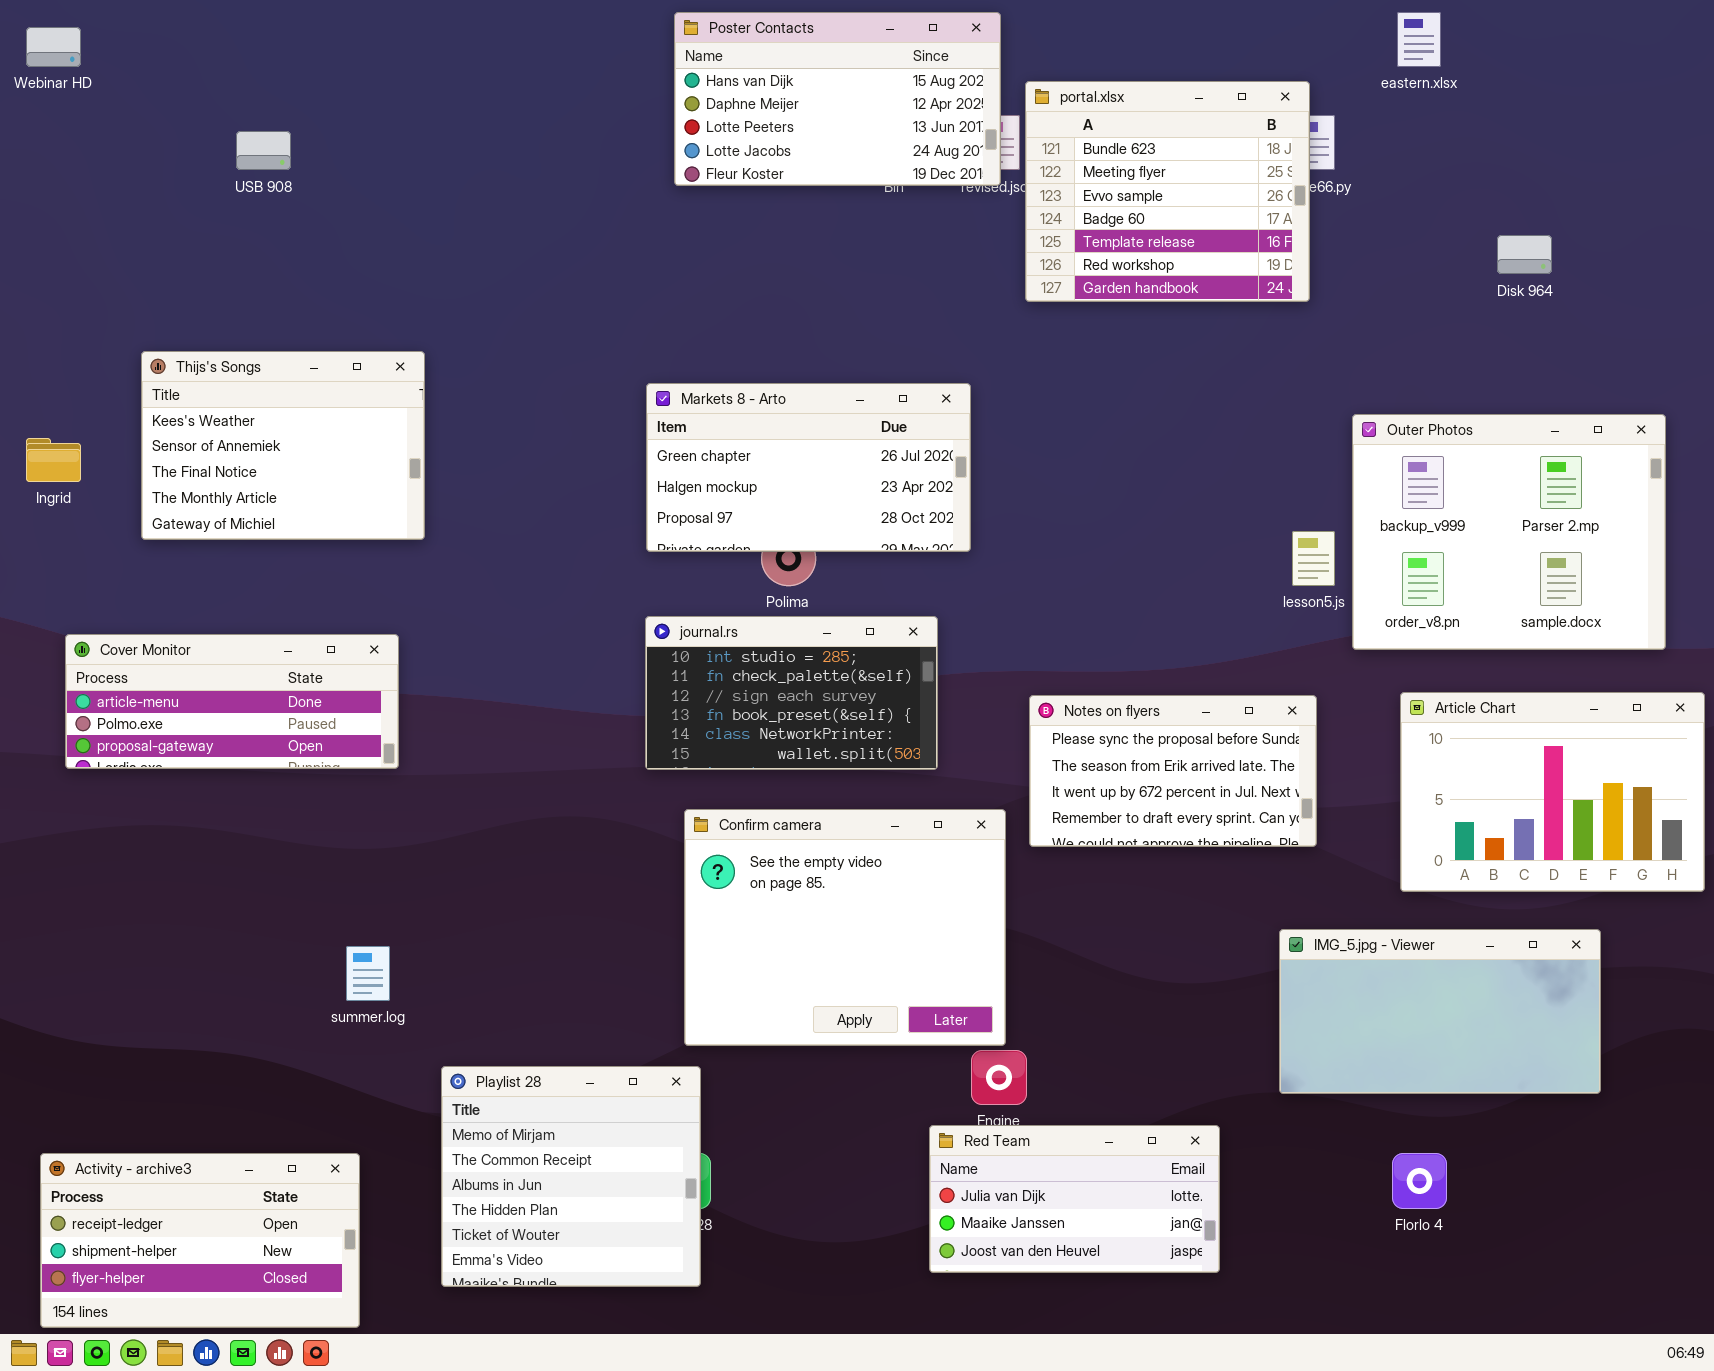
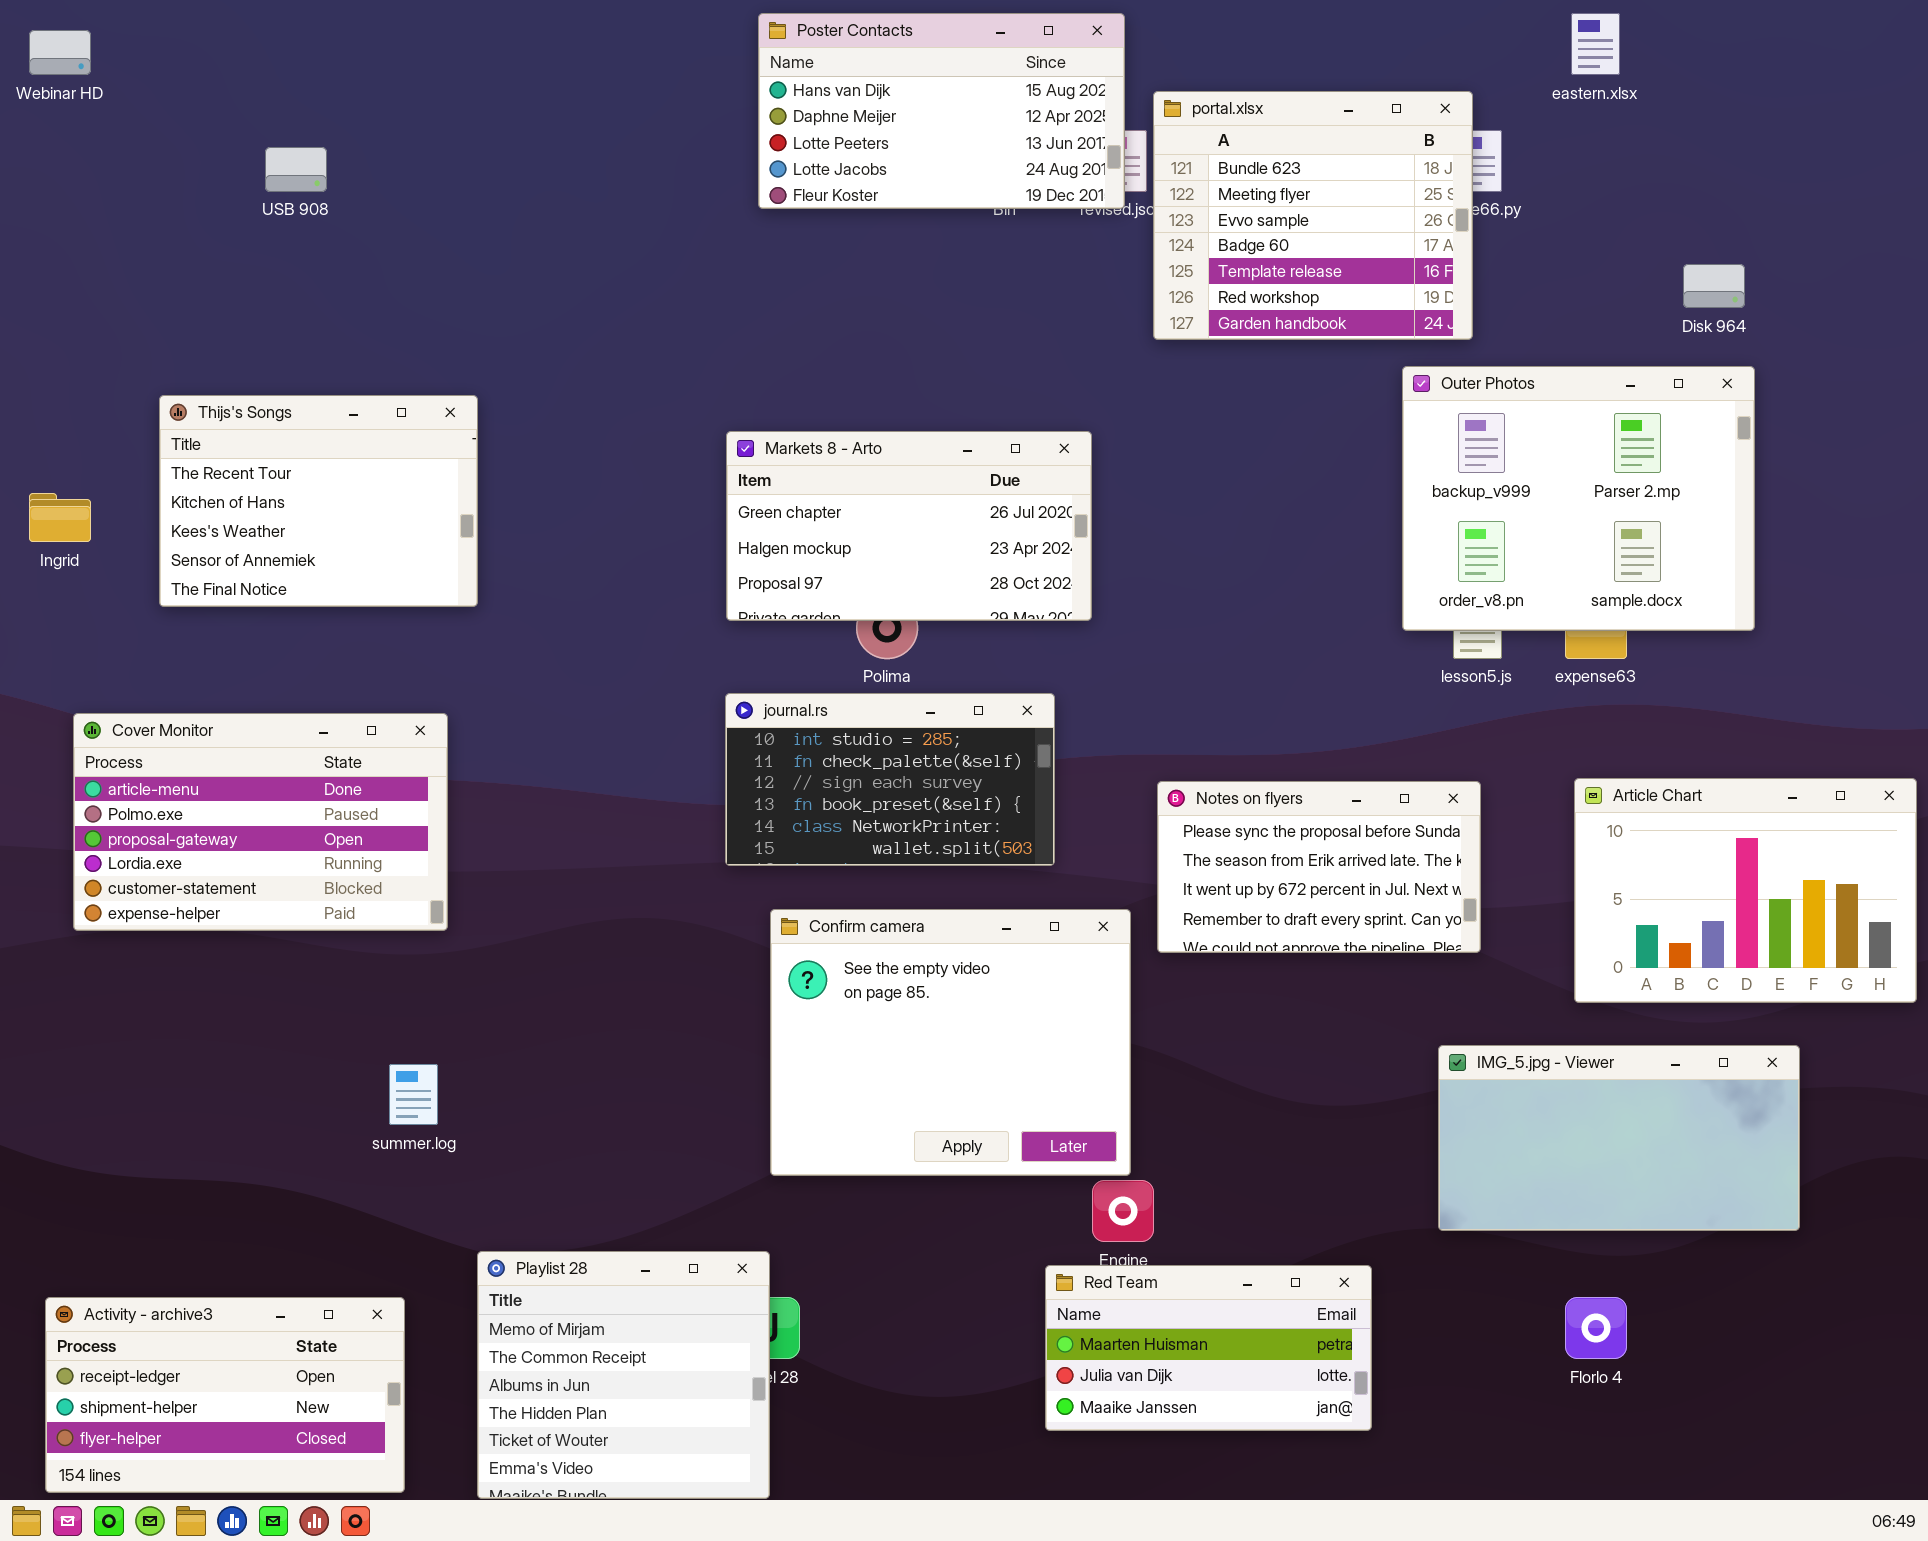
Thijs's Songs: [141,351,425,540] -> [159,395,478,607], scrolled up 2 rows
Outer Photos: [1352,414,1666,650] -> [1402,366,1755,631], moved
Cover Monitor: [65,634,399,769] -> [73,713,448,931], resized
Playlist 28: [441,1066,701,1287] -> [477,1251,770,1499], moved
Red Team: [929,1125,1220,1273] -> [1045,1265,1372,1431], scrolled up 1 row

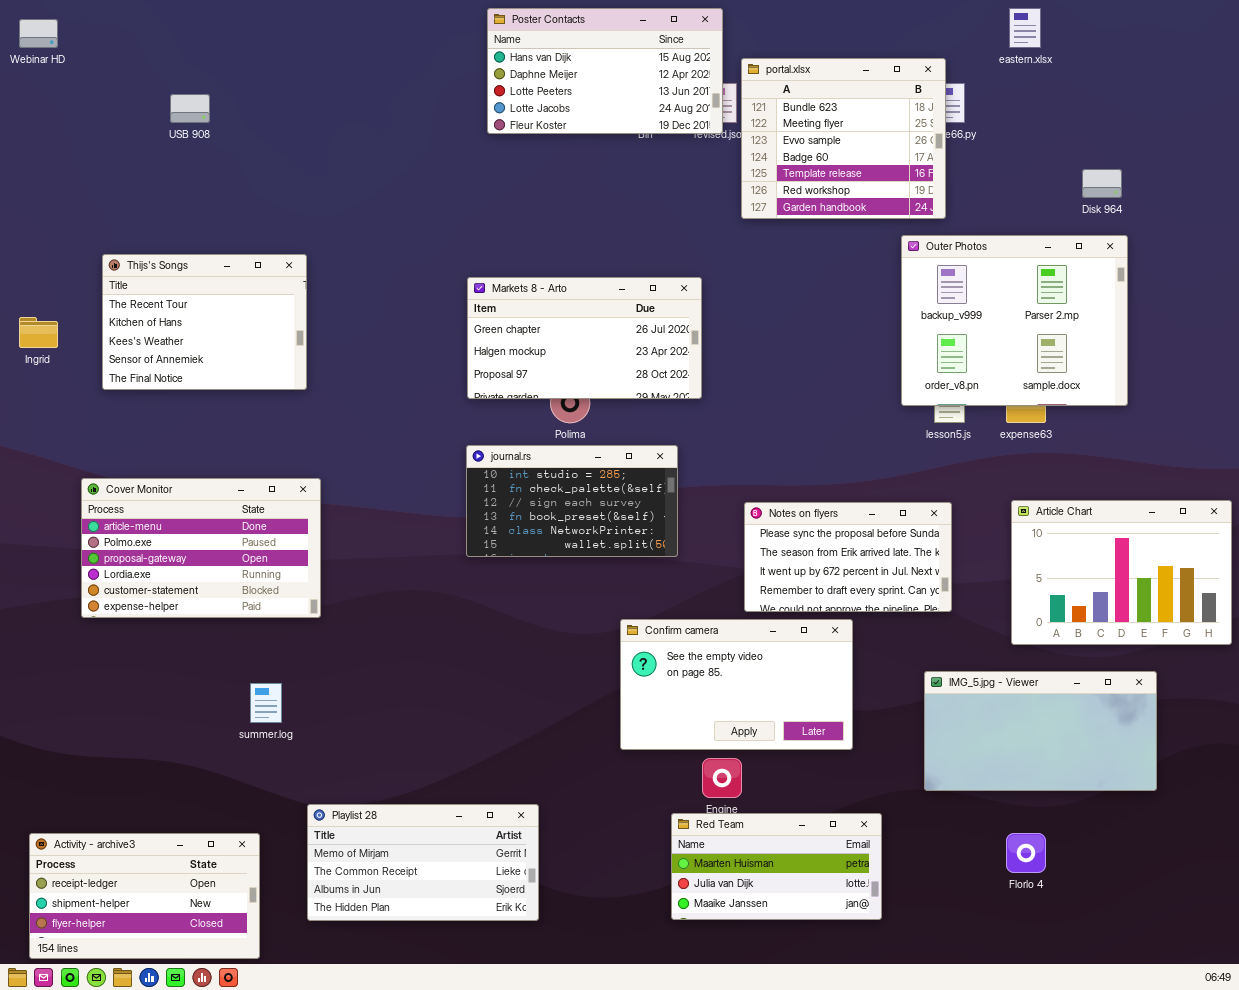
Cover Monitor: [73,713,448,931] -> [81,478,321,618], moved
Confirm camera: [770,909,1131,1176] -> [620,619,853,750], moved, resized
Playlist 28: [477,1251,770,1499] -> [307,804,539,921], resized

